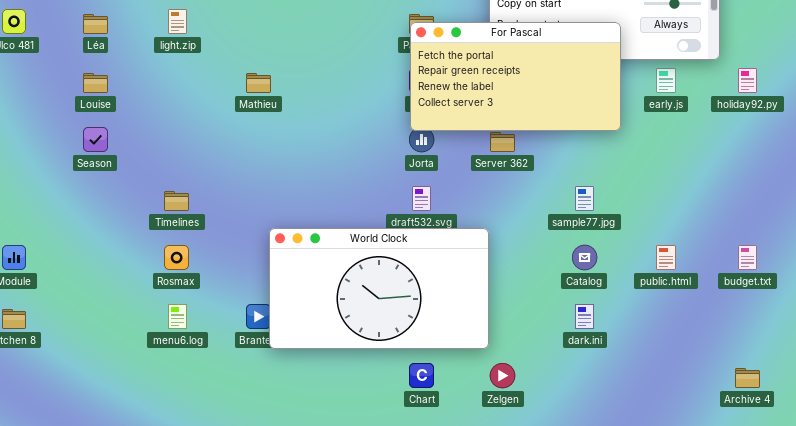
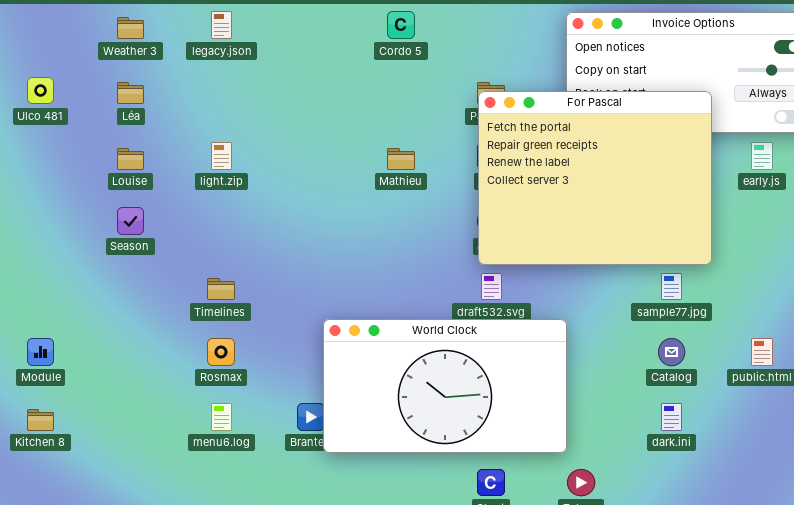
light.zip: [168,9,187,34] -> [211,142,232,170], moved
For Pascal: [410,22,621,131] -> [478,91,712,265], resized
Mathieu: [246,73,271,93] -> [387,148,415,170], moved

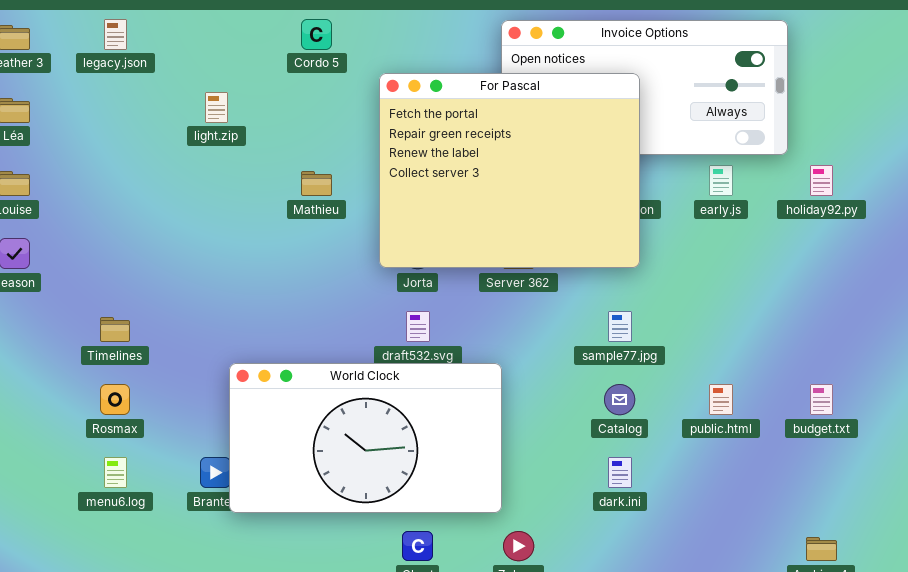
For Pascal: [478,91,712,265] -> [379,73,640,268], moved
light.zip: [211,142,232,170] -> [205,92,228,123], moved

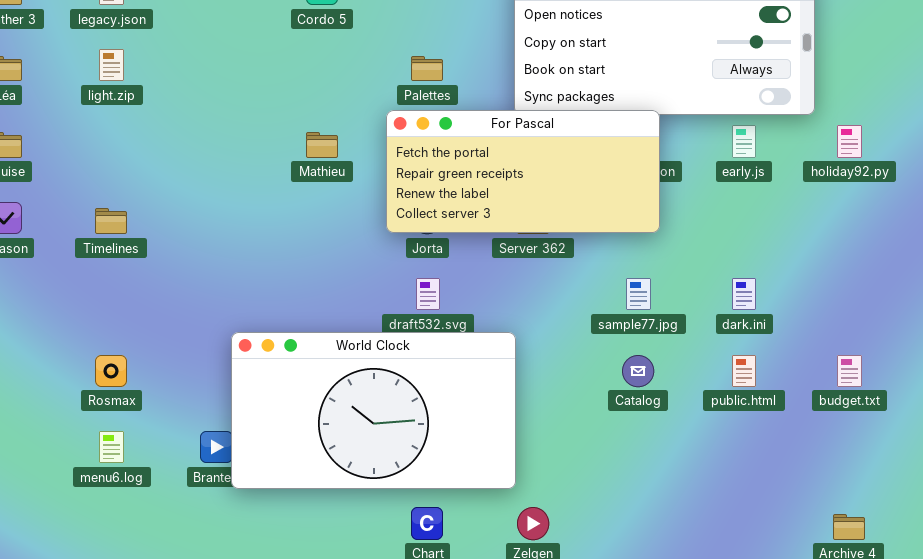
For Pascal: [379,73,640,268] -> [386,110,660,233], resized
light.zip: [205,92,228,123] -> [99,49,124,81], moved
Timelines: [100,317,130,342] -> [95,208,127,234], moved
dark.ini: [608,457,632,488] -> [732,278,756,310], moved

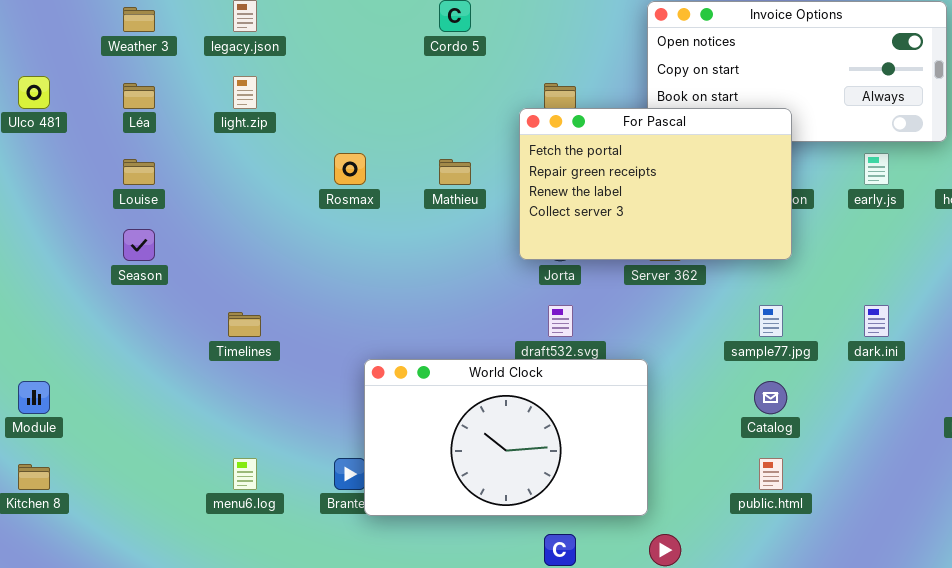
For Pascal: [386,110,660,233] -> [519,108,792,260], resized
Timelines: [95,208,127,234] -> [228,312,261,337], moved
Rosmax: [95,355,127,387] -> [334,153,366,185], moved
public.html: [732,355,756,387] -> [759,458,783,490], moved

